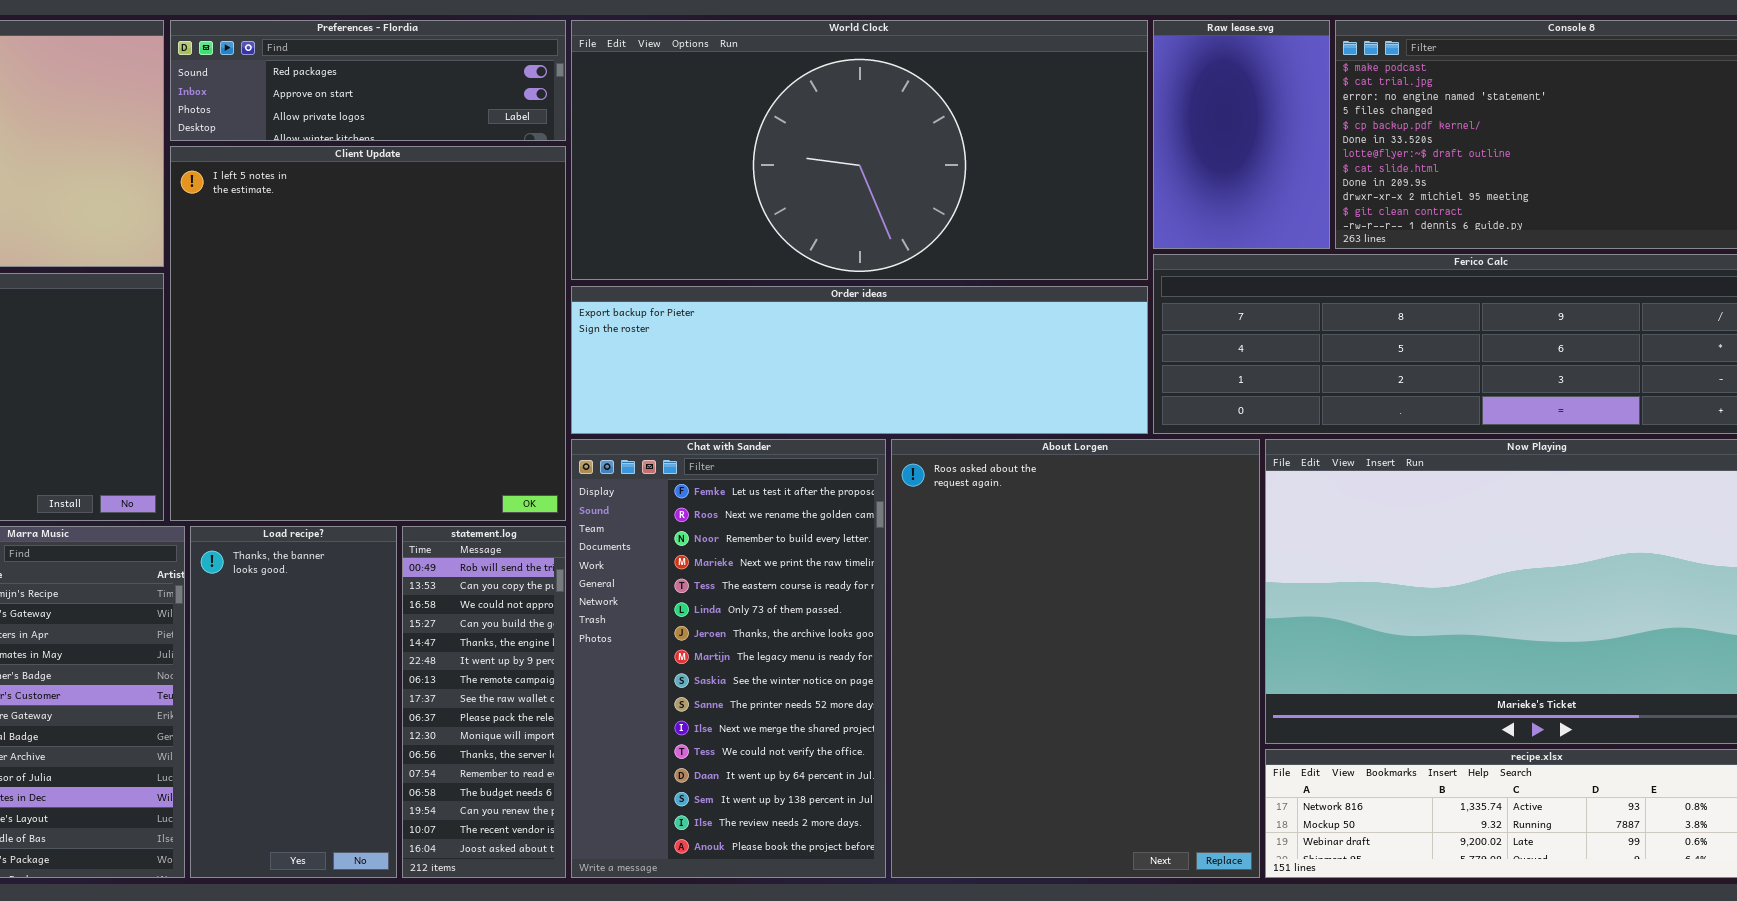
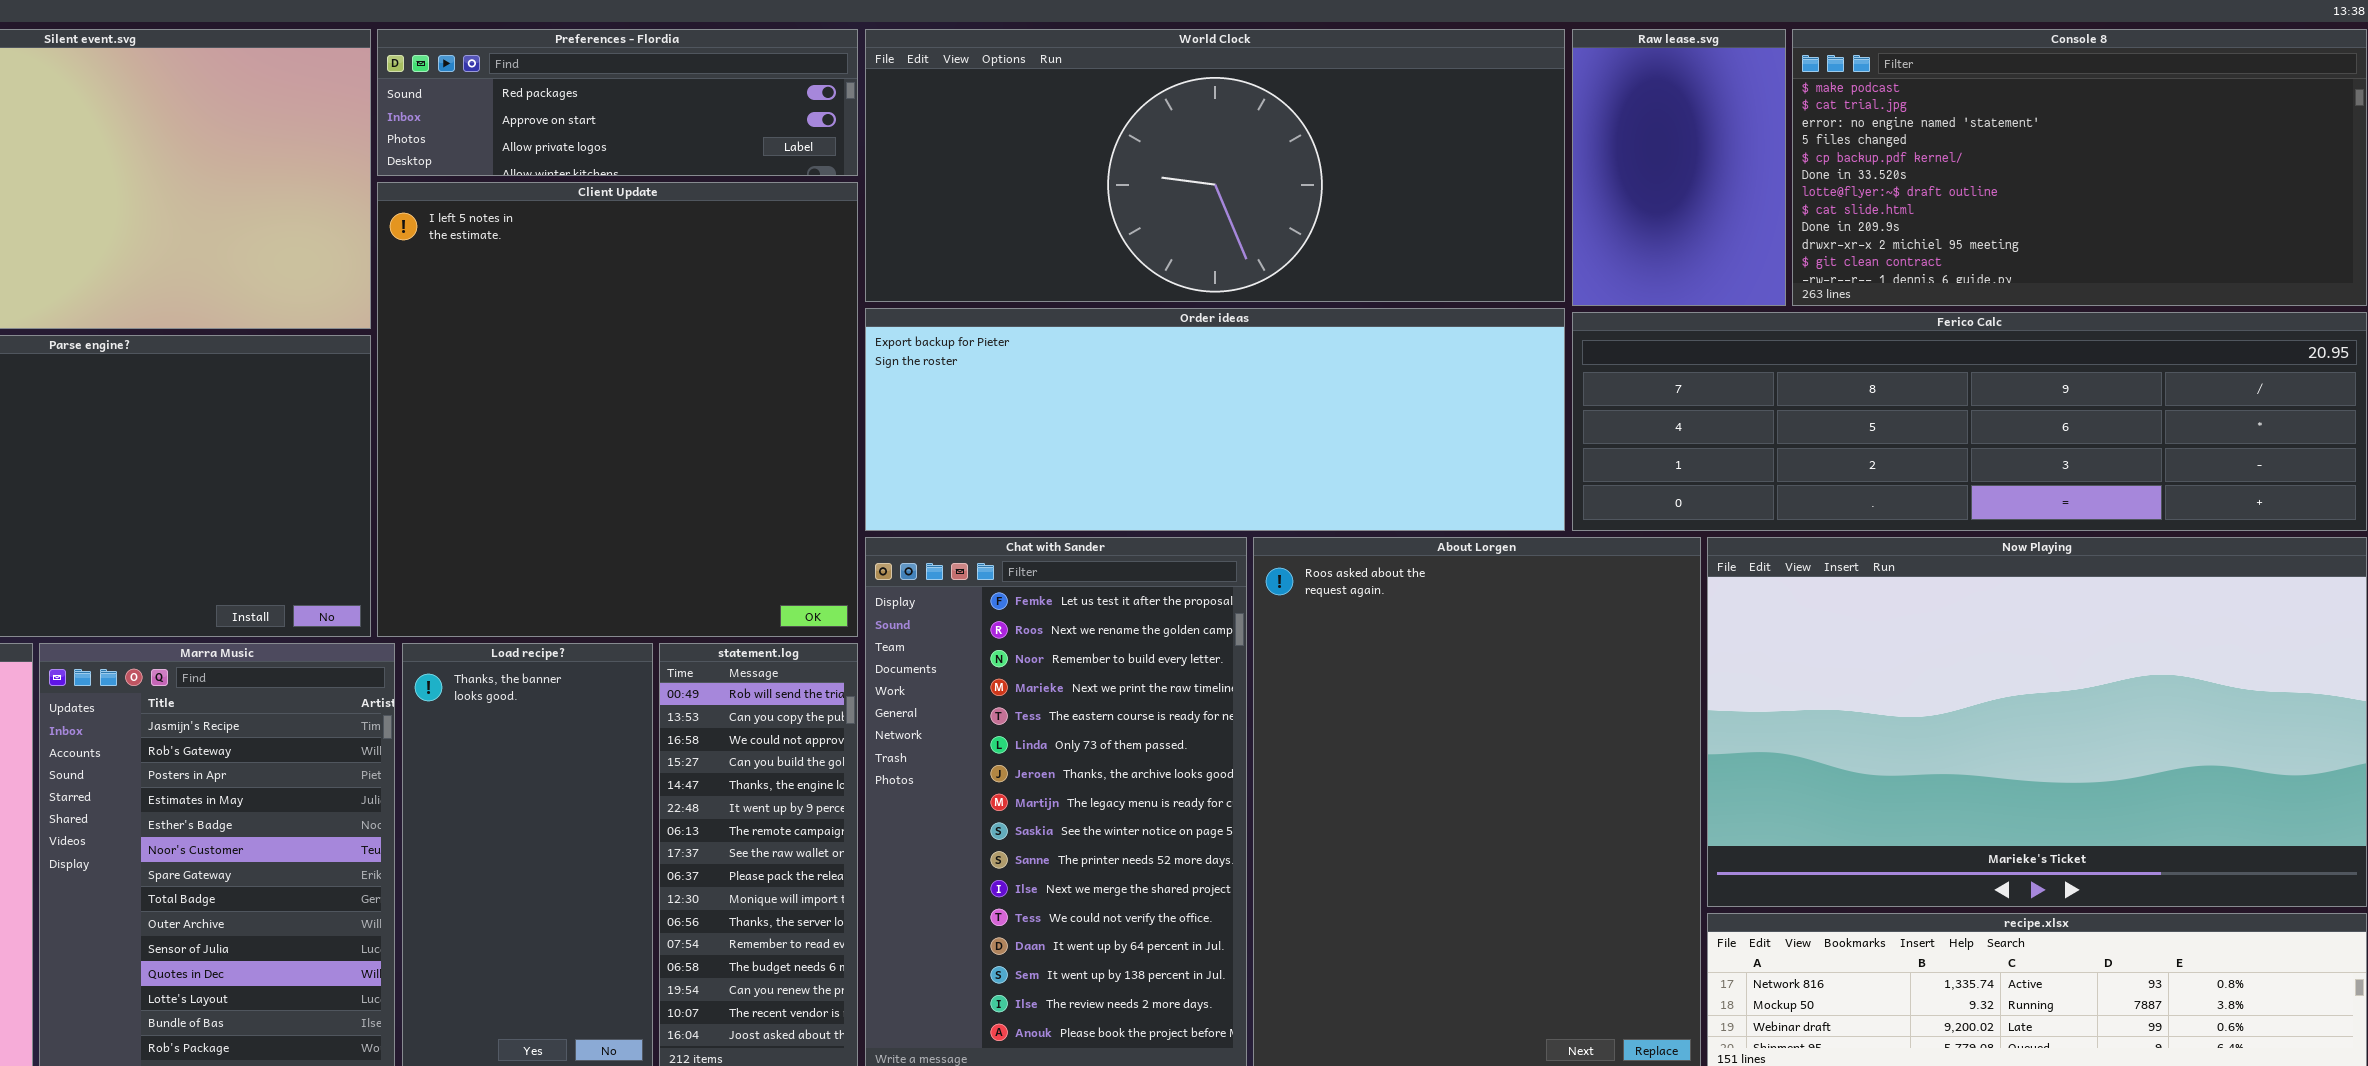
World Clock: [571,20,1148,280] -> [865,29,1565,302], resized
Order ideas: [571,286,1148,434] -> [865,308,1565,531], resized

